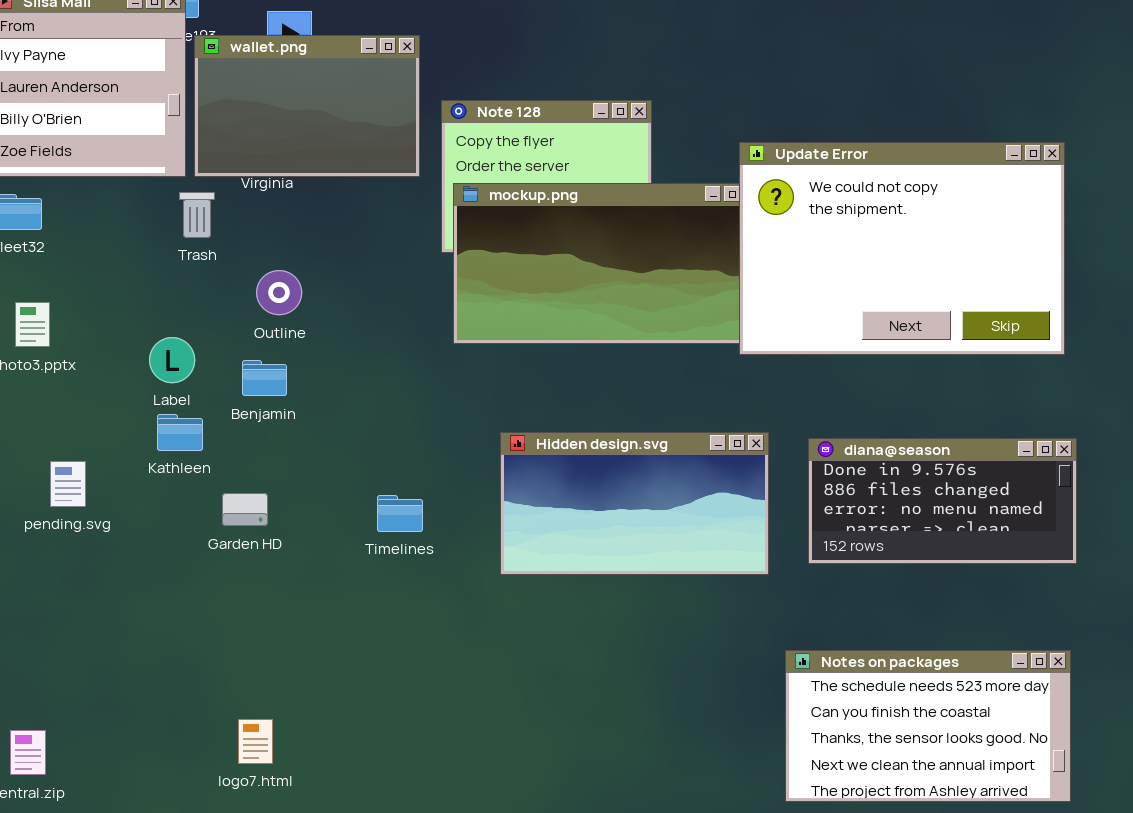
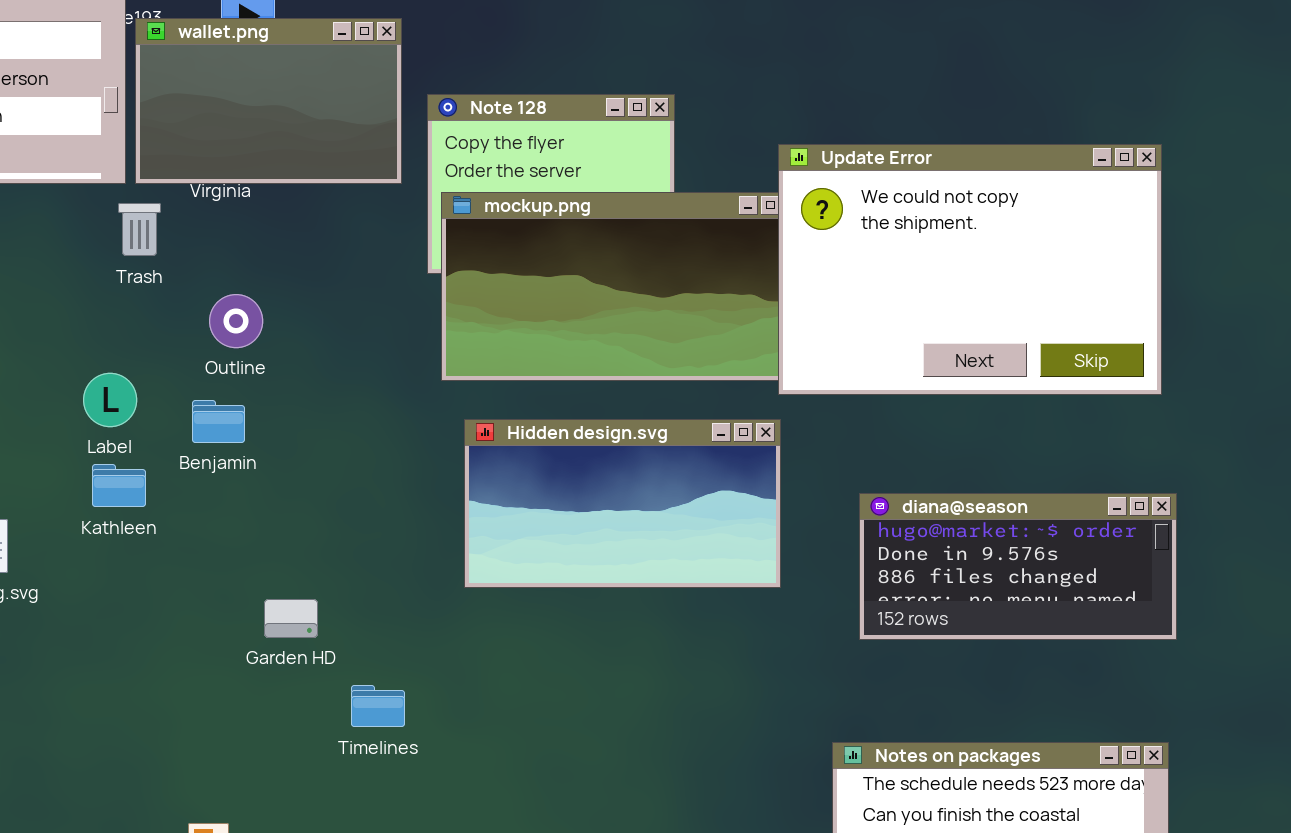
Hidden design.svg: [500,432,769,575] -> [464,419,781,588], moved
diana@season: [808,438,1077,564] -> [859,493,1177,640], scrolled up 1 row
Garden HD: [222,493,268,526] -> [264,599,318,638], moved
Timelines: [377,495,423,532] -> [351,685,405,727], moved

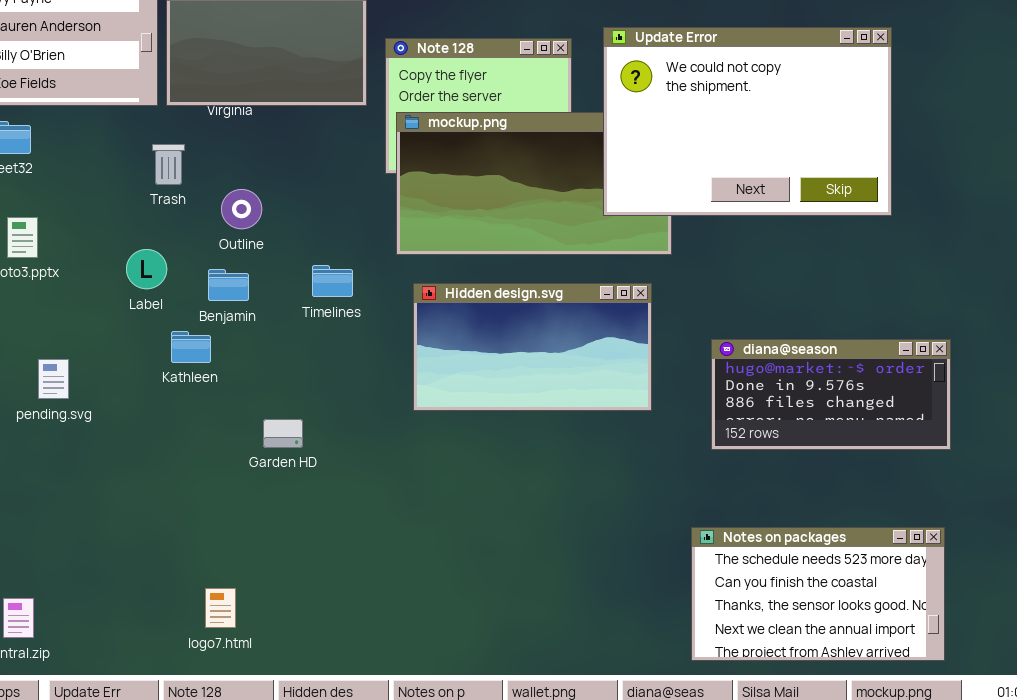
Update Error: [778,144,1162,395] -> [603,27,892,216], moved
Trash: [118,203,161,256] -> [152,144,185,185], moved
Kathleen: [92,464,146,507] -> [171,331,211,363], moved
Timelines: [351,685,405,727] -> [312,265,353,297], moved

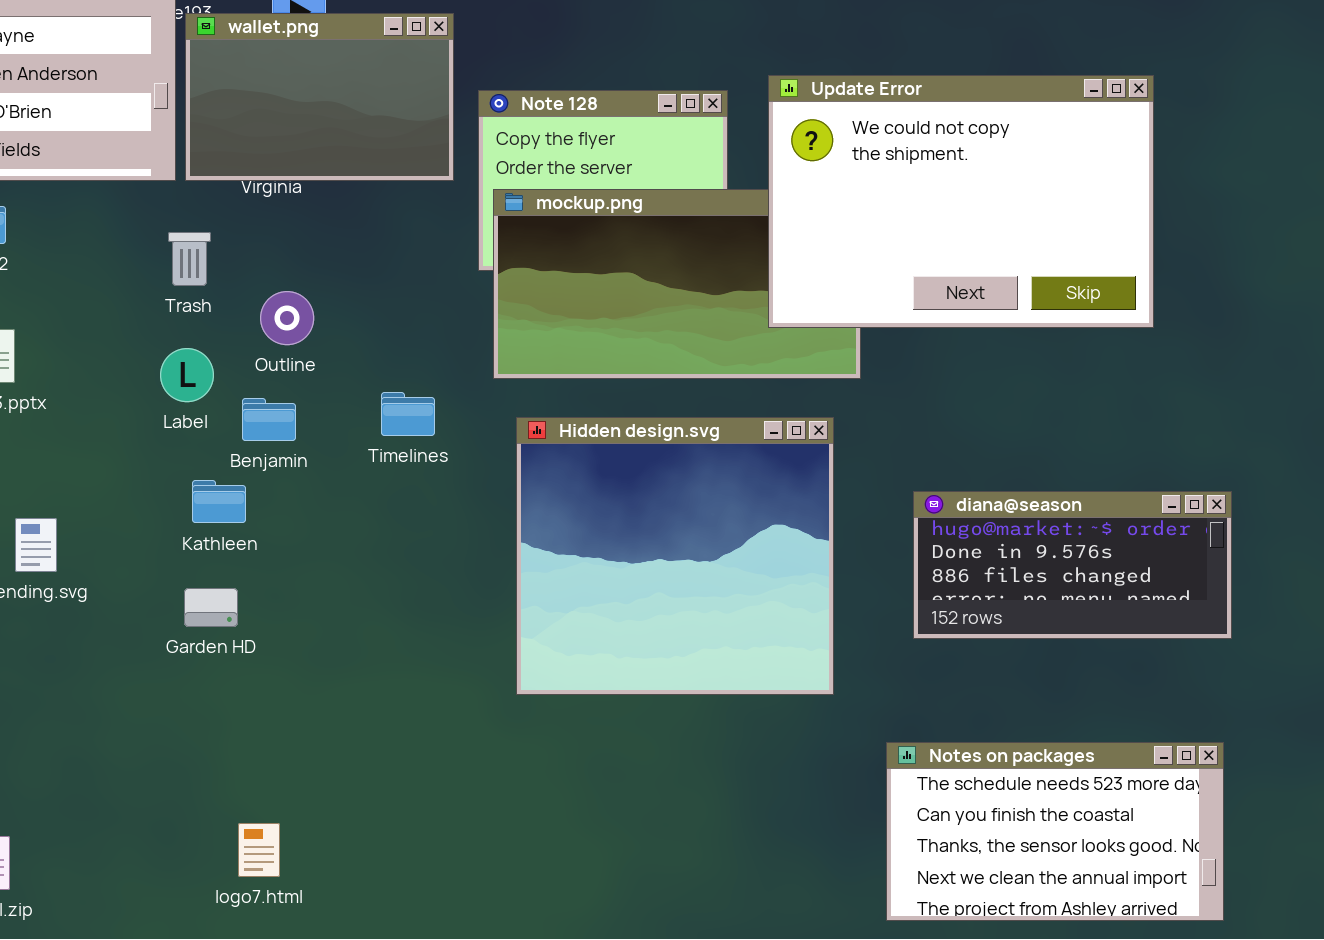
Label: [126,249,167,289] -> [160,348,214,402], moved
Hidden design.svg: [413,283,652,411] -> [516,417,834,695], resized
Garden HD: [263,419,303,448] -> [184,588,238,627], moved

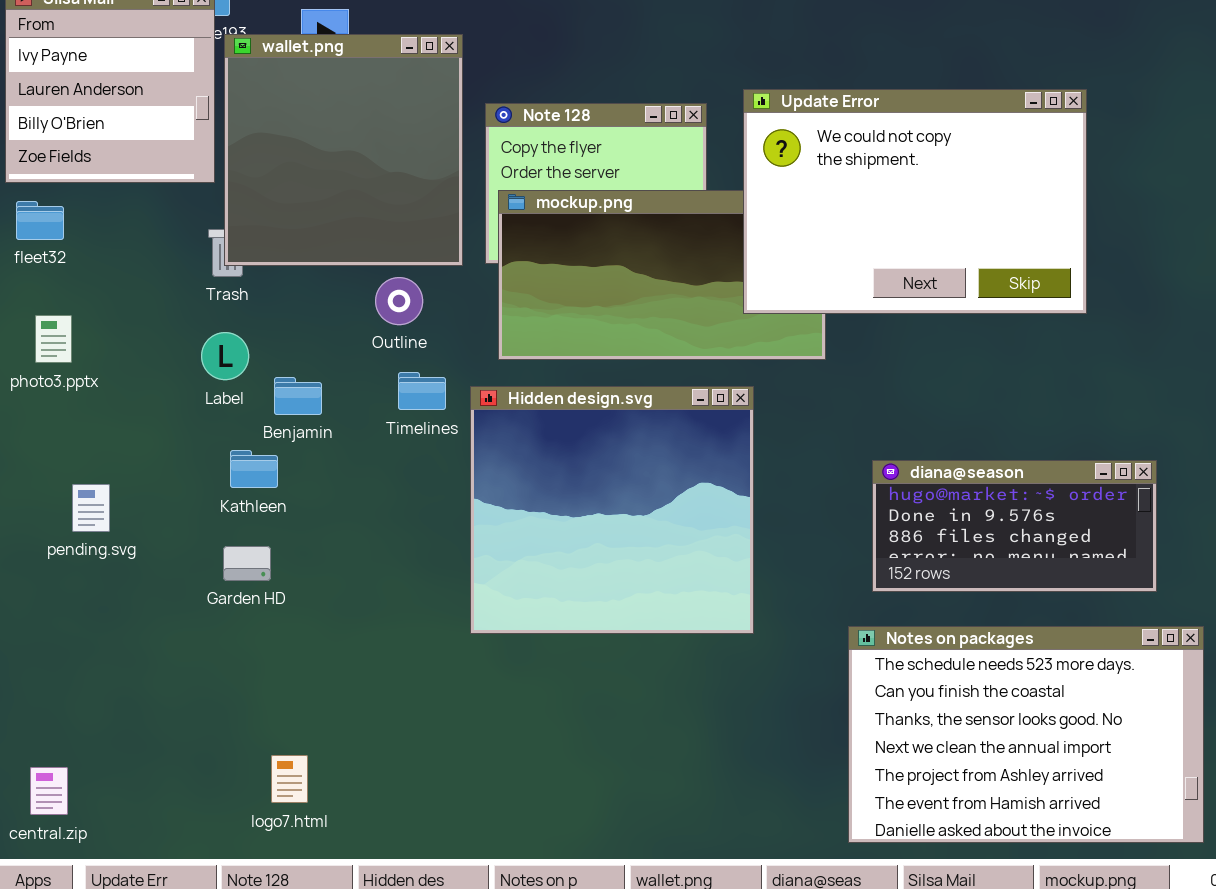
wallet.png: [185,13,454,181] -> [224,34,463,266], resized
Outline: [260,291,314,345] -> [375,277,423,325], moved
Hidden design.svg: [516,417,834,695] -> [470,386,754,634], moved
Notes on packages: [886,742,1224,921] -> [848,626,1204,843], resized

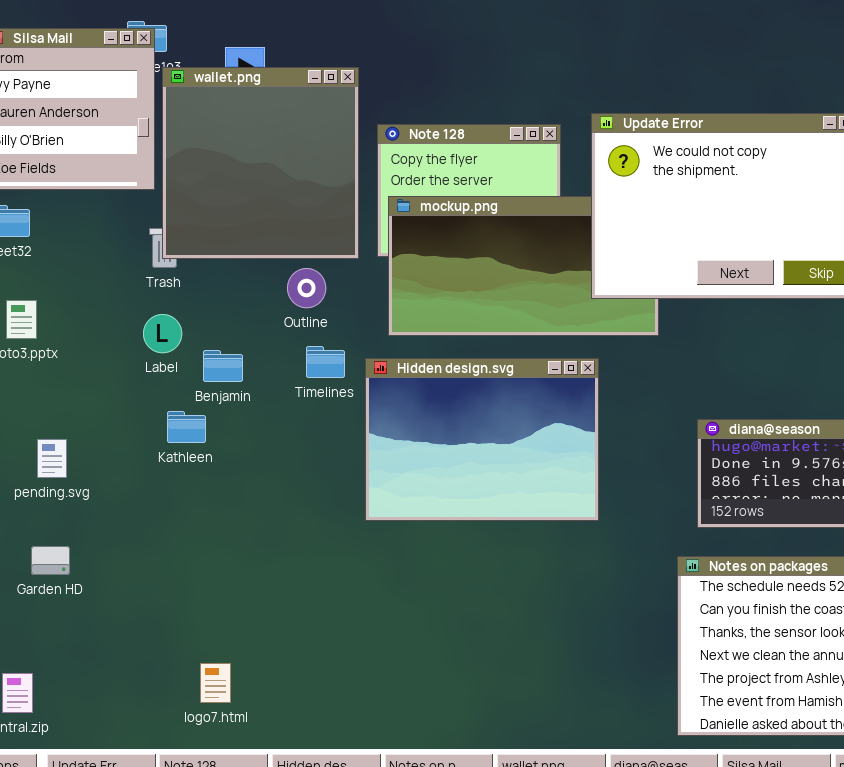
Hidden design.svg: [470,386,754,634] -> [365,358,599,521], resized
Garden HD: [223,546,271,581] -> [31,546,70,575], moved

